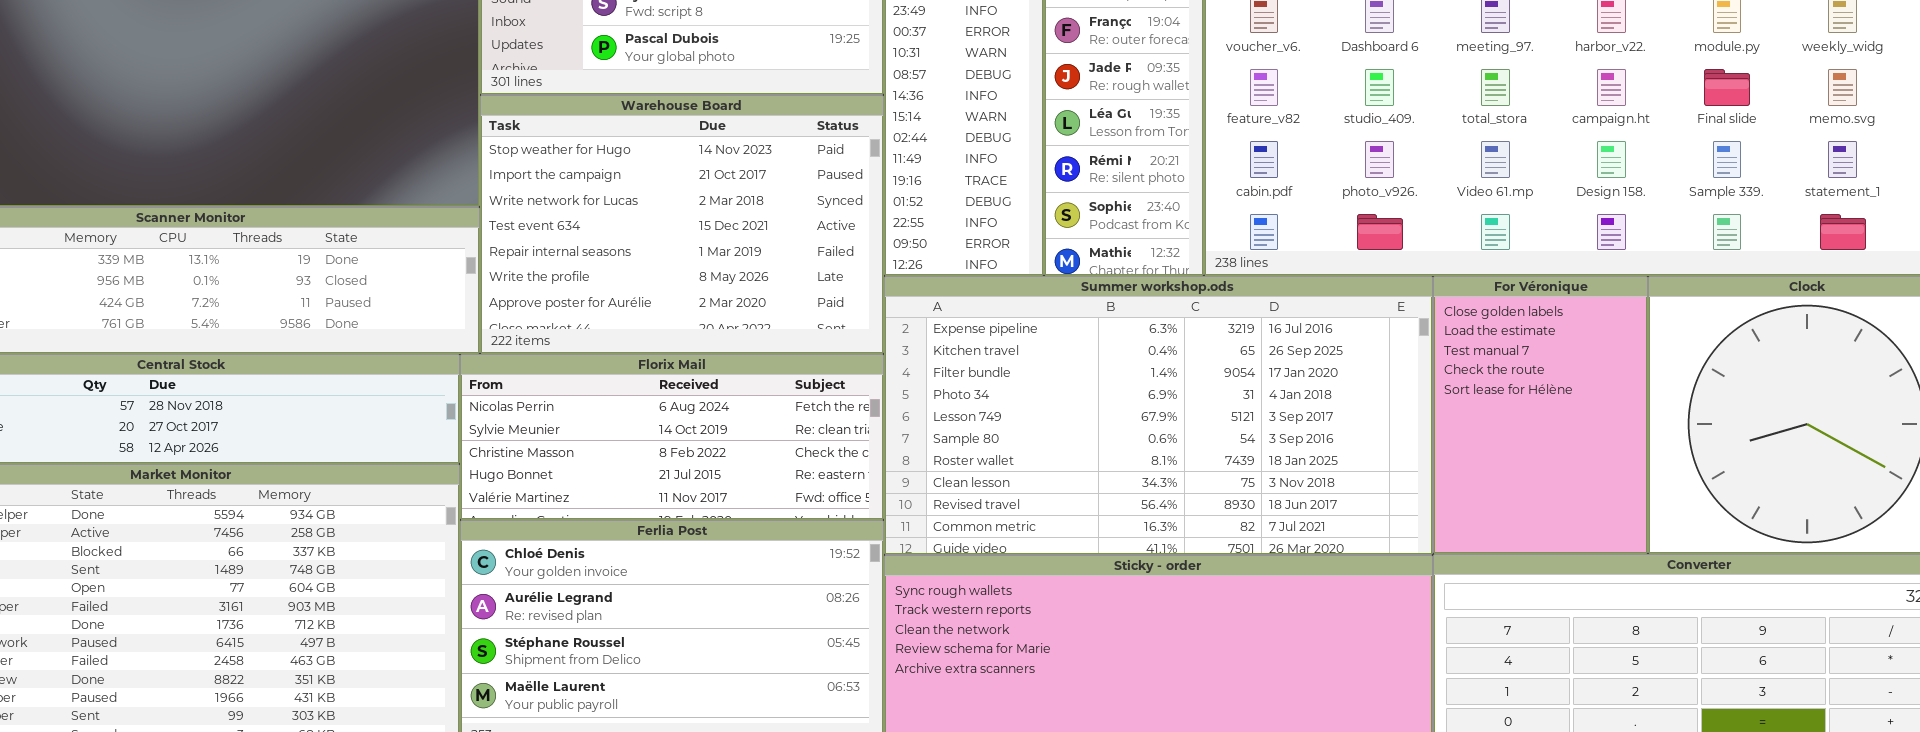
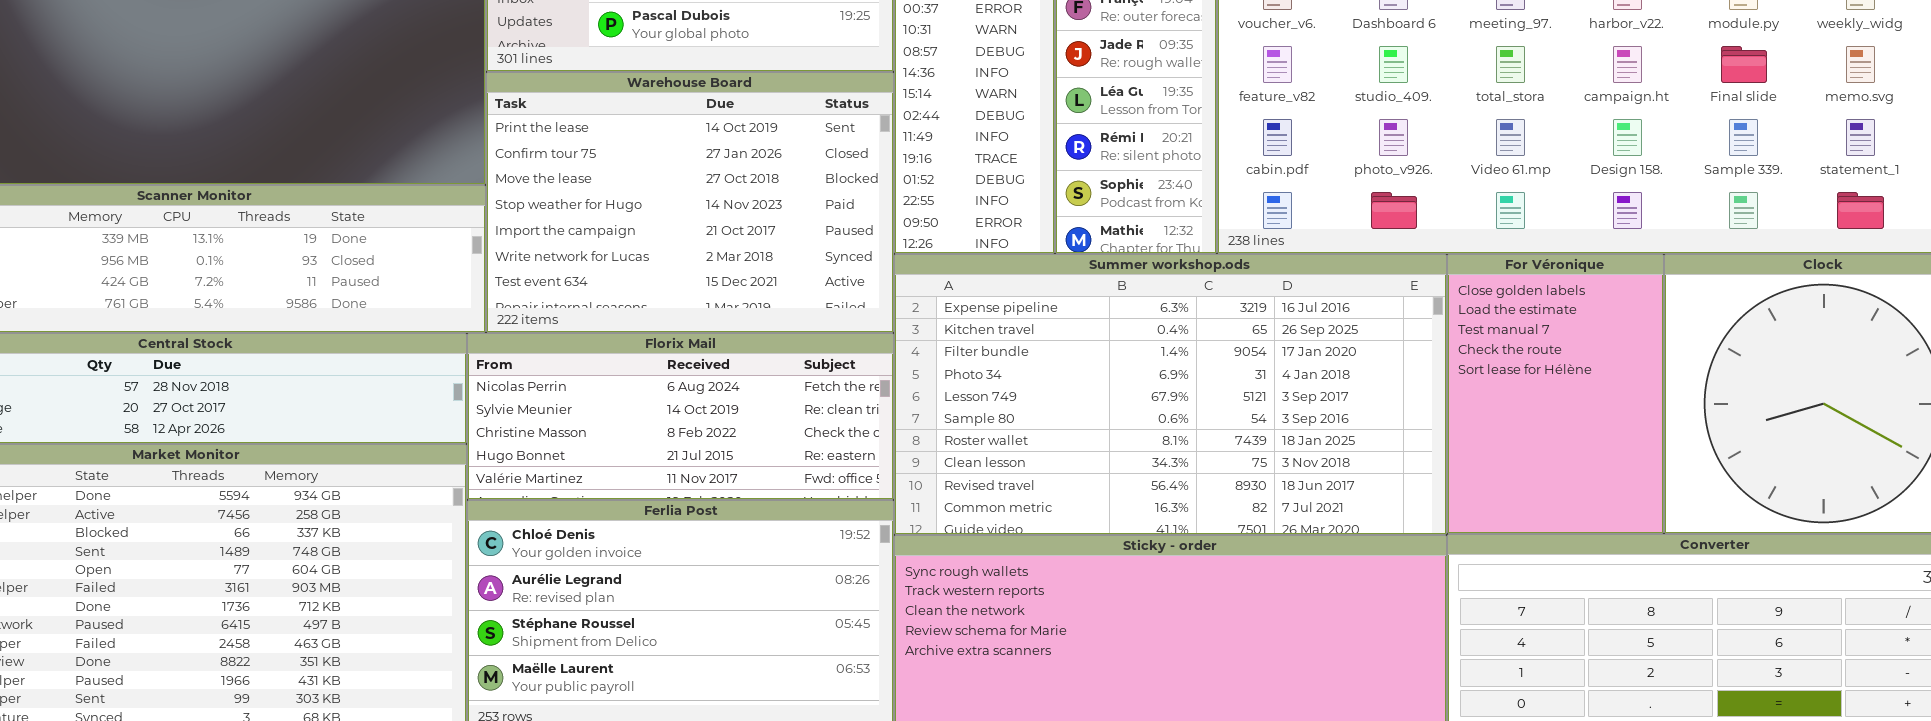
Warehouse Board: [480,95,884,354] -> [486,72,894,333], scrolled up 3 rows

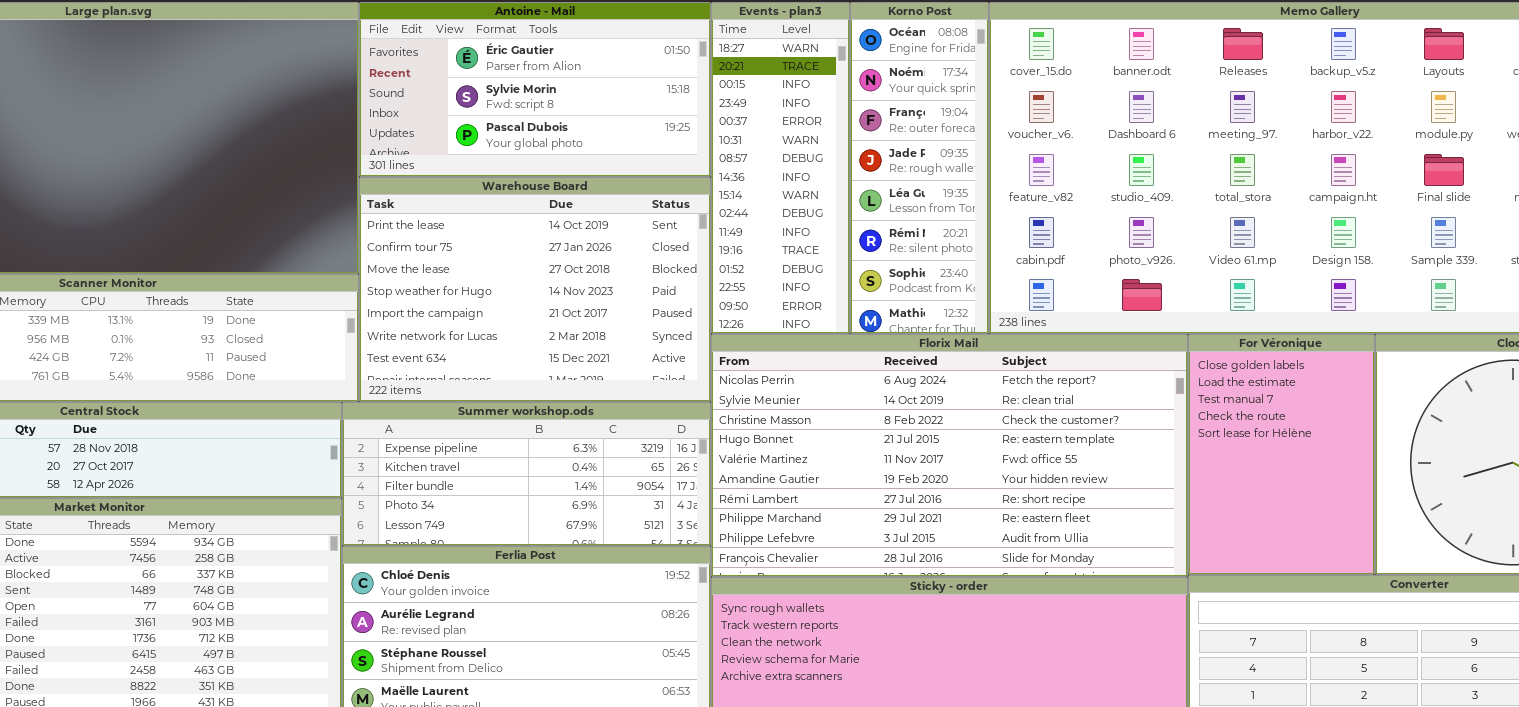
Summer workshop.ods: [894,254,1447,535] -> [342,402,711,546], moved, resized
Florix Mail: [467,333,894,500] -> [711,334,1188,577], moved, resized

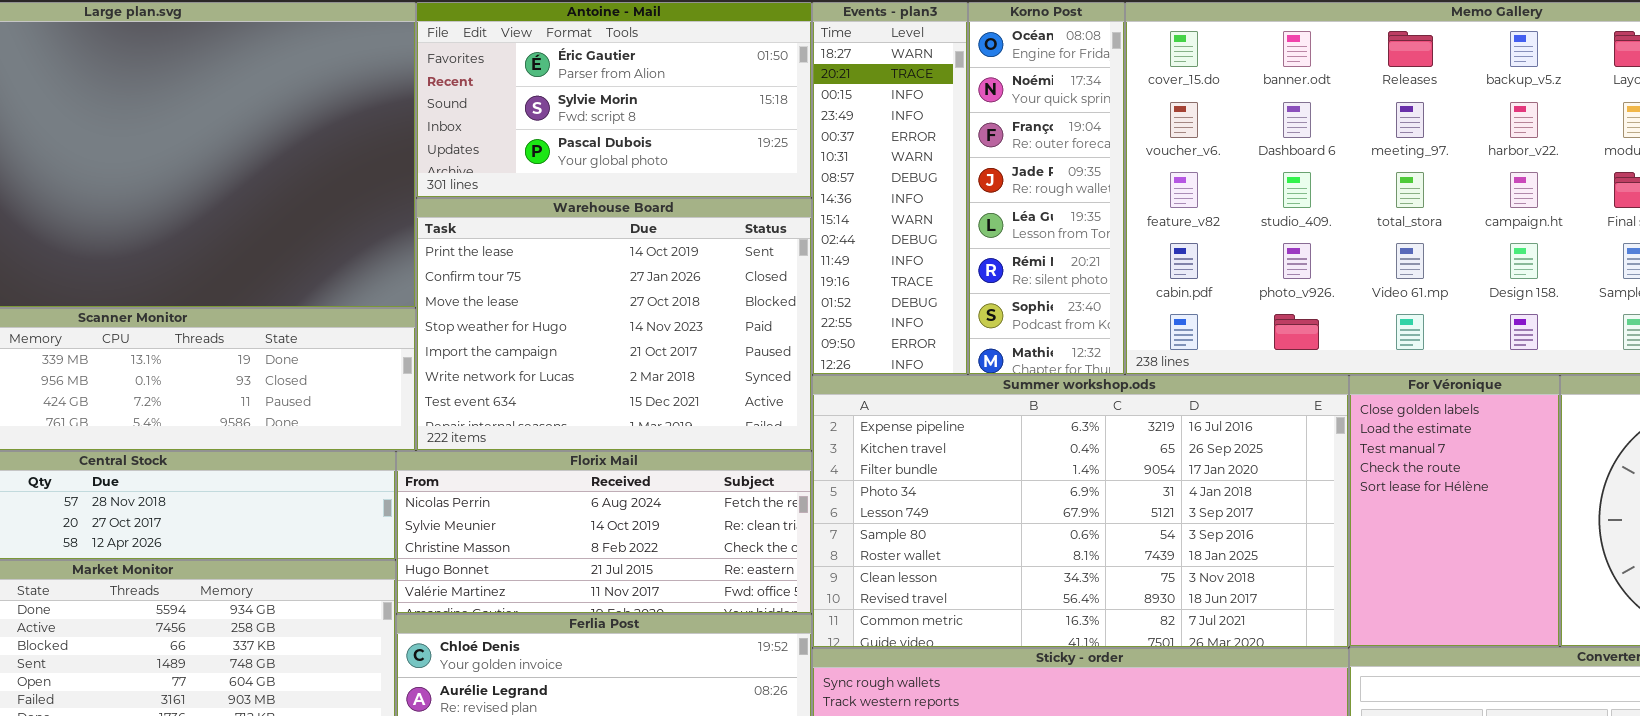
Florix Mail: [711,334,1188,577] -> [396,451,812,614], moved, resized
Summer workshop.ods: [342,402,711,546] -> [812,375,1349,648], moved, resized

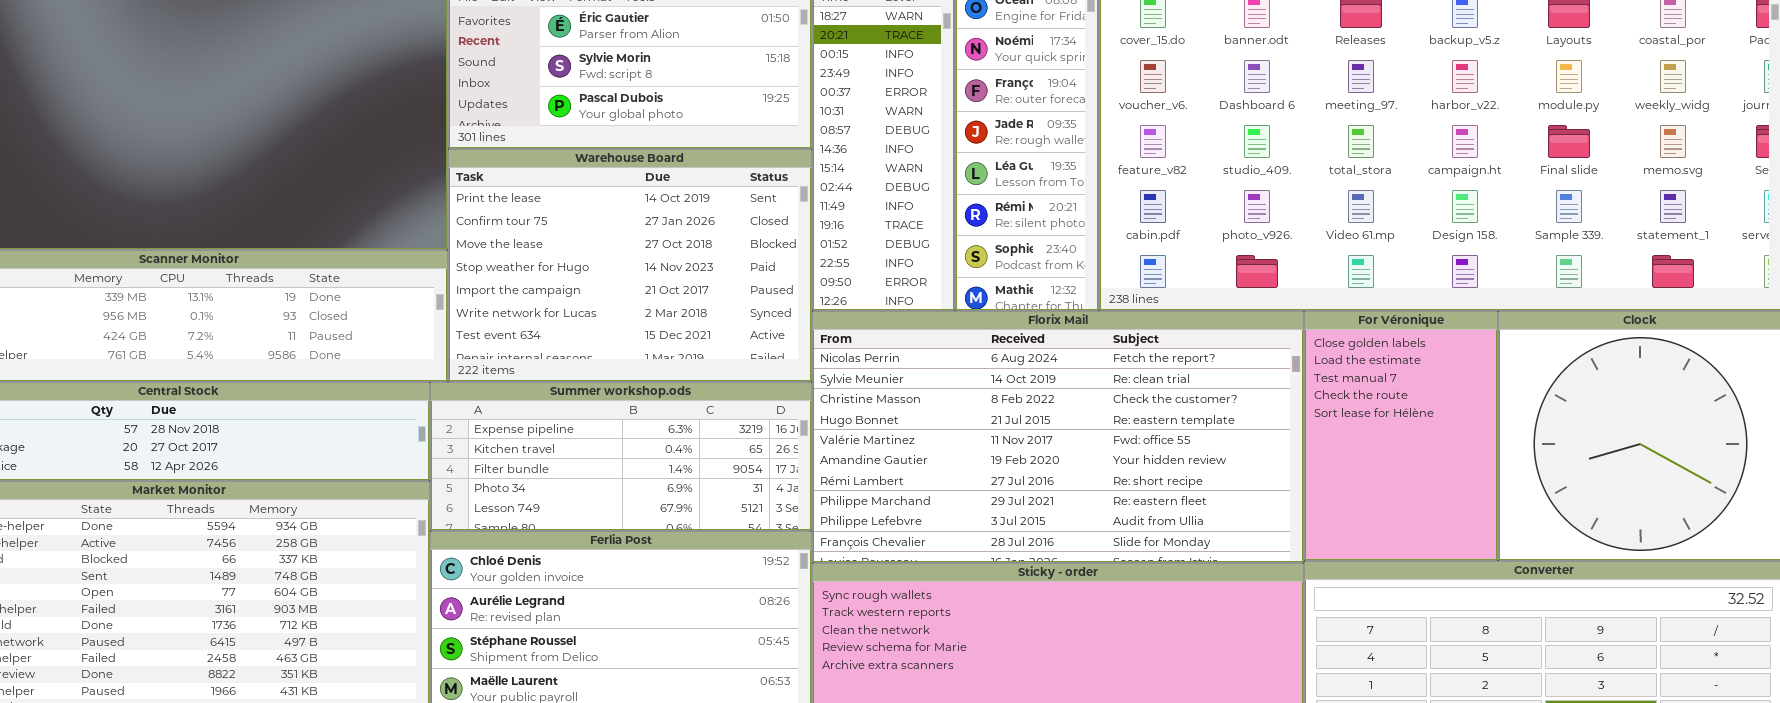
Summer workshop.ods: [812,375,1349,648] -> [430,382,812,531], moved, resized
Florix Mail: [396,451,812,614] -> [812,311,1304,563], moved, resized

